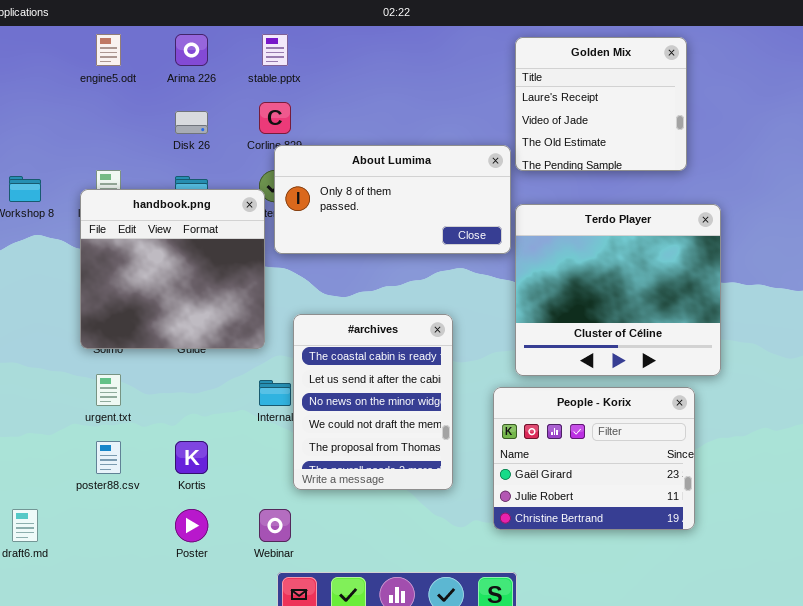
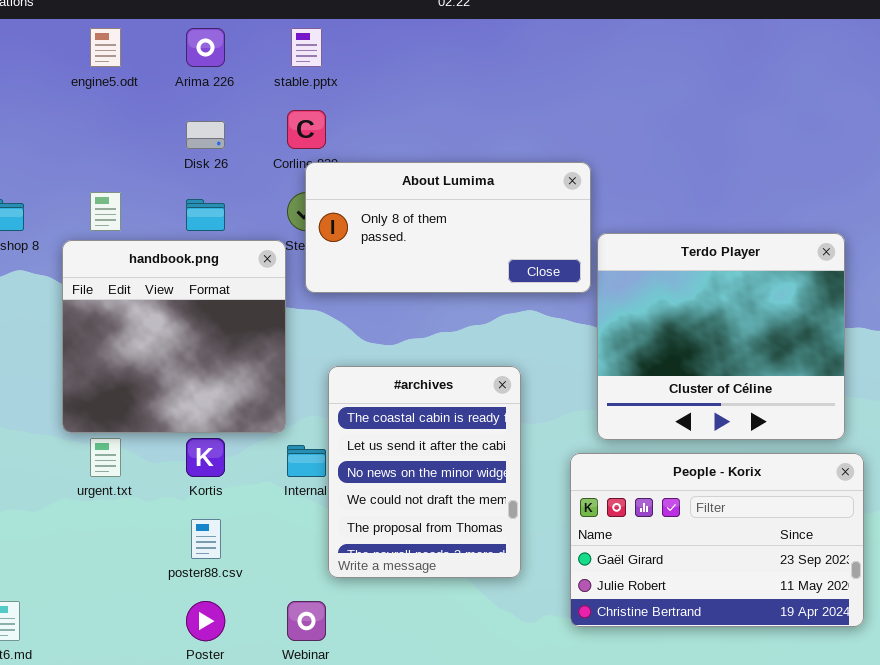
Golden Mix: [515,37,687,171] -> none, closed
handbook.png: [80,189,265,349] -> [62,240,286,433], moved
People - Korix: [493,387,695,530] -> [570,453,864,627], resized
poster88.csv: [96,441,121,474] -> [191,519,221,559], moved
Kortis: [175,441,208,474] -> [186,438,225,477], moved

